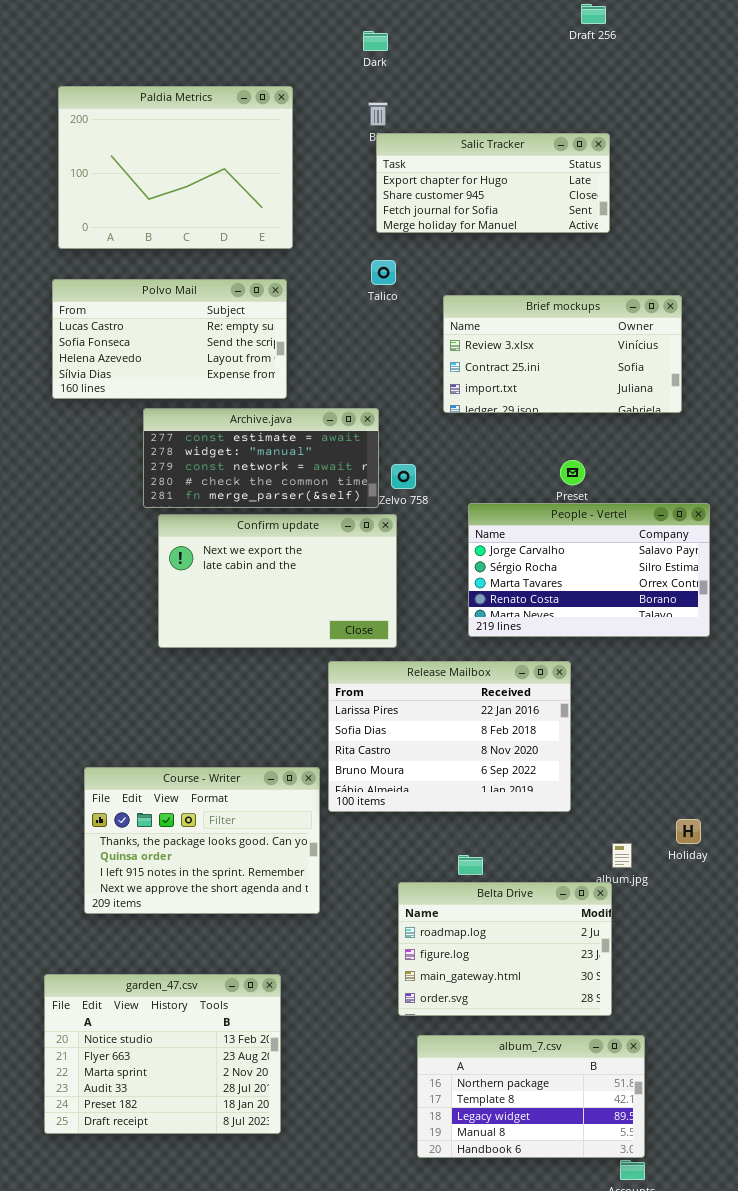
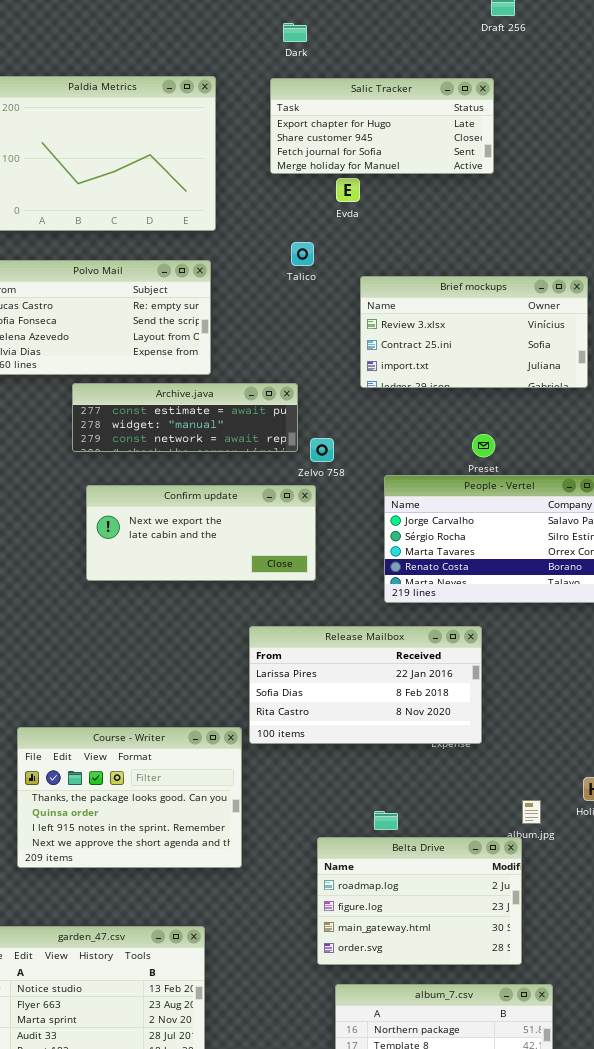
Salic Tracker: [376,133,610,233] -> [270,78,494,174], moved
Archive.java: [143,408,379,508] -> [72,383,298,452], resized
Confirm update: [158,514,397,648] -> [86,485,316,581], resized
Release Mailbox: [328,661,571,812] -> [249,626,482,744], resized

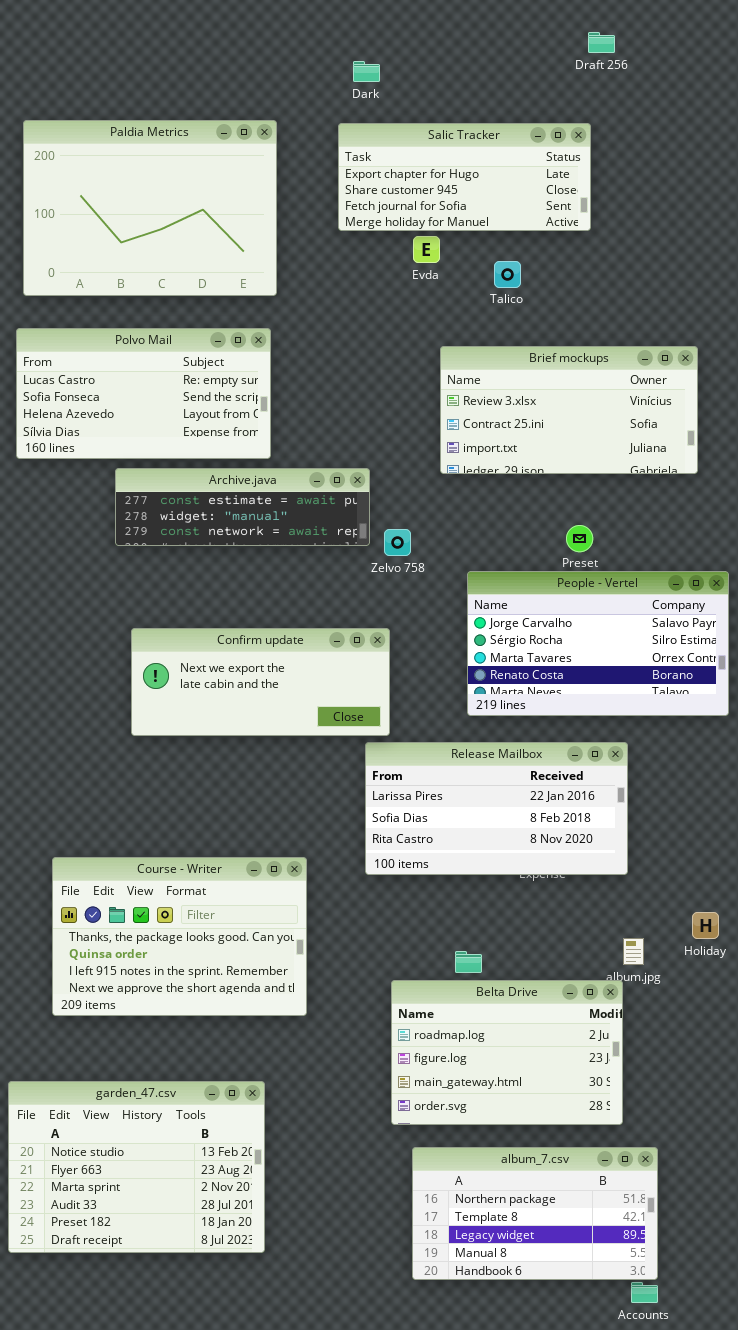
Talico: [291,242,314,266] -> [494,261,521,288], moved
Confirm update: [86,485,316,581] -> [131,628,390,736], moved
Release Mailbox: [249,626,482,744] -> [365,742,628,875], moved

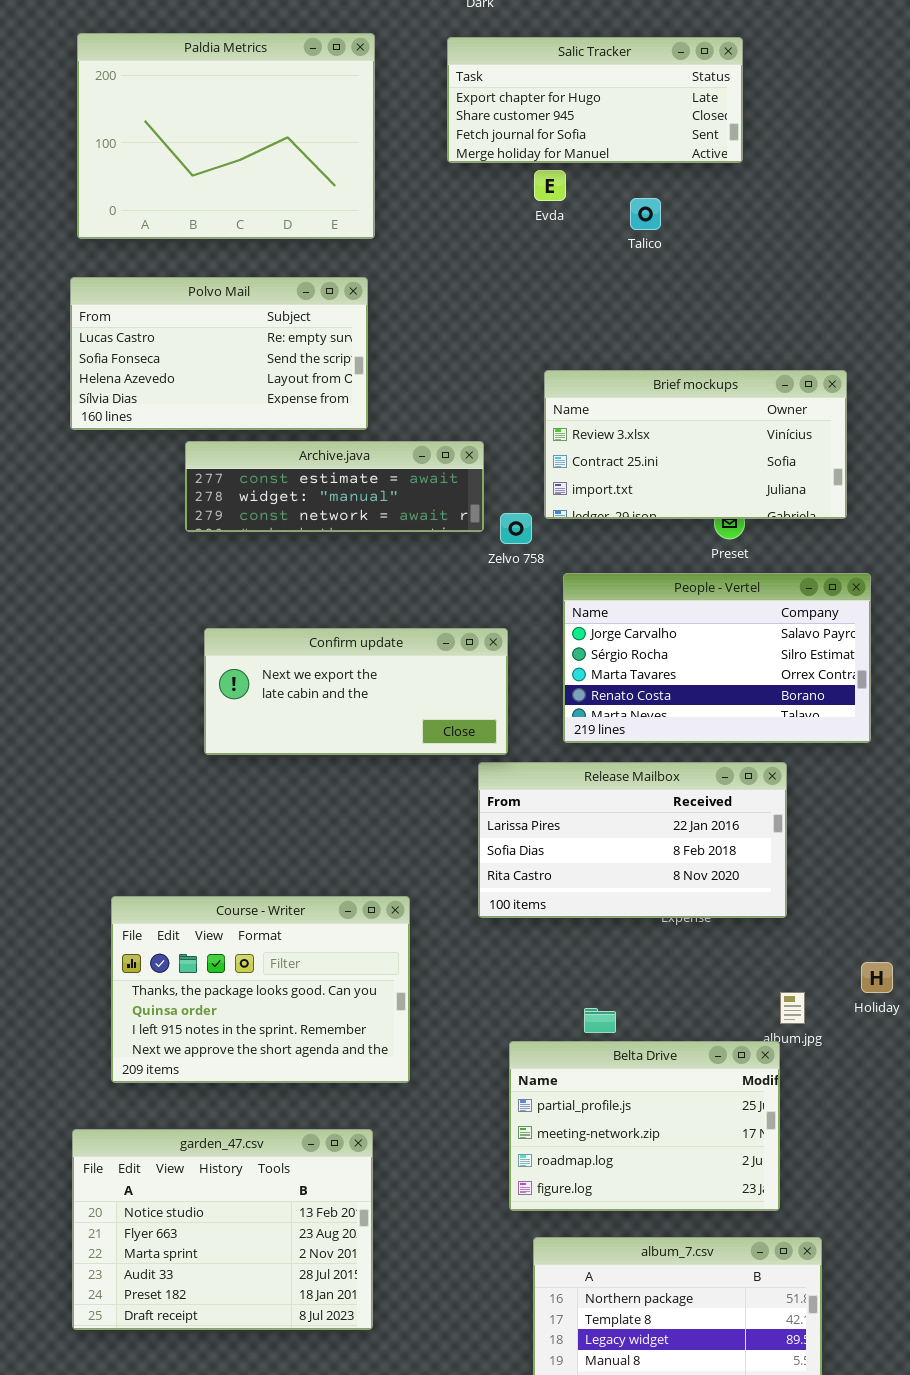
Brief mockups: [440,346,698,474] -> [544,370,847,519], moved
People - Vertel: [467,571,729,716] -> [563,573,871,743], moved
Belta Drive: [391,980,623,1125] -> [509,1041,780,1211], scrolled up 2 rows
garden_47.csv: [8,1081,265,1253] -> [72,1129,373,1330], moved

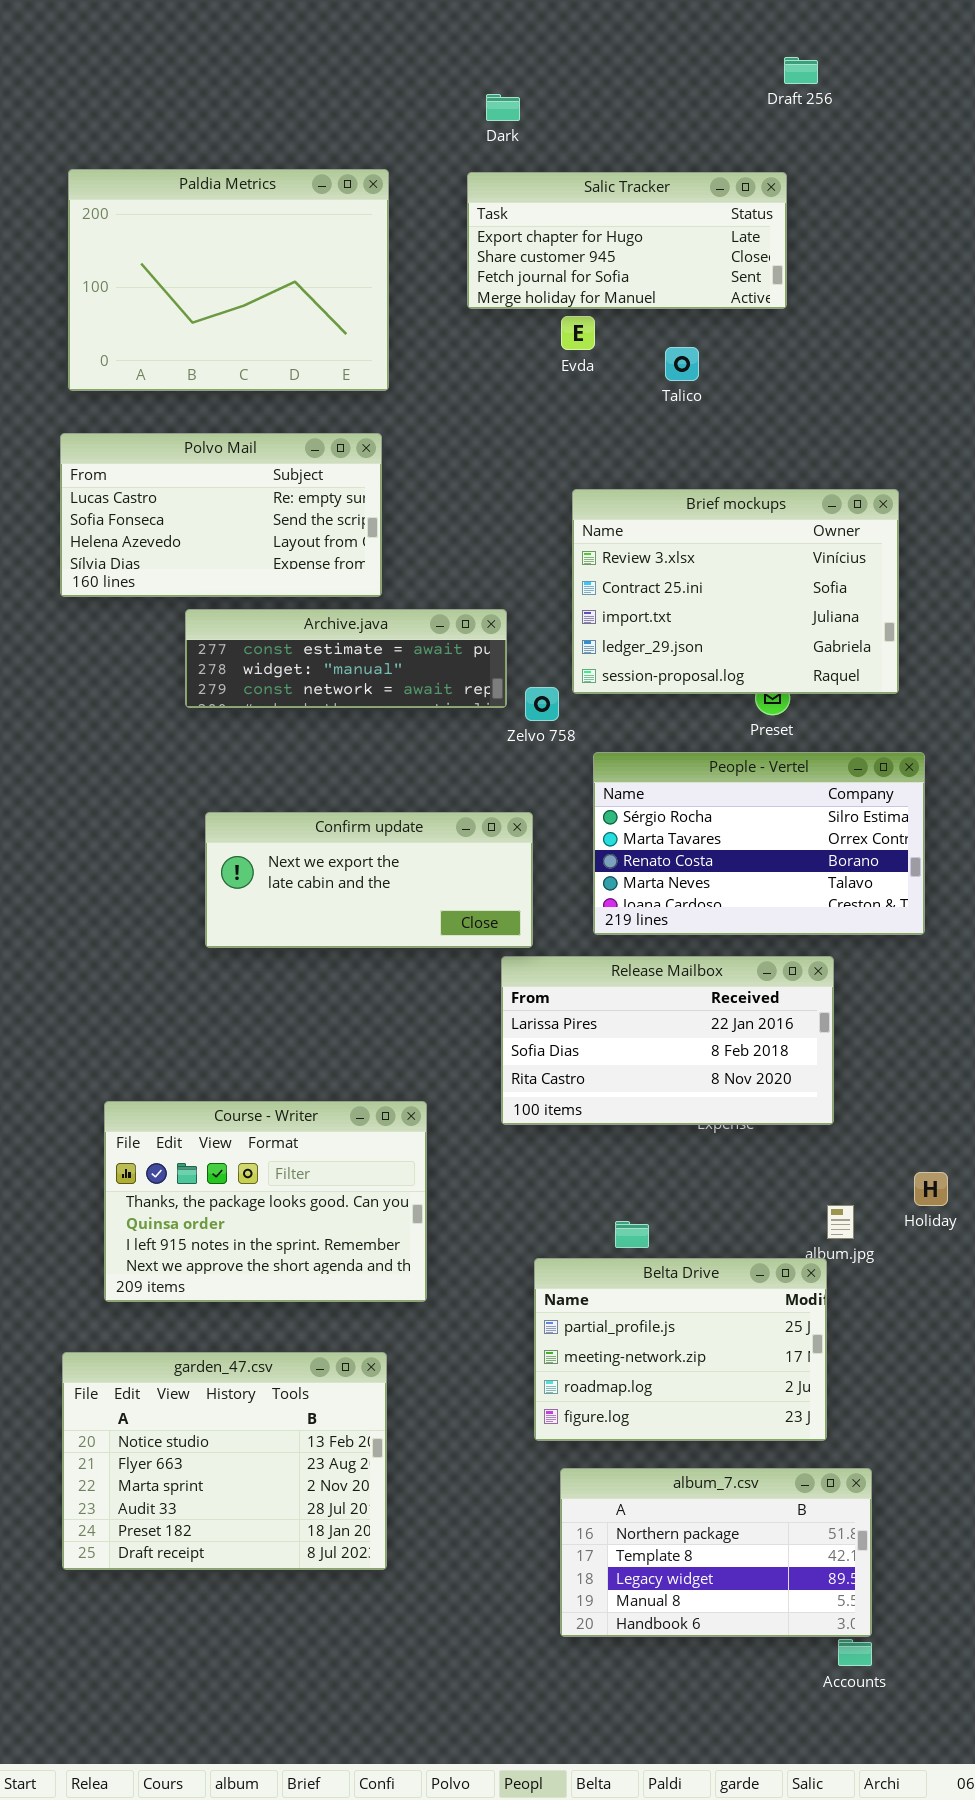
Brief mockups: [544,370,847,519] -> [572,489,899,694], resized
People - Vertel: [563,573,871,743] -> [593,752,925,935], scrolled down 1 row

